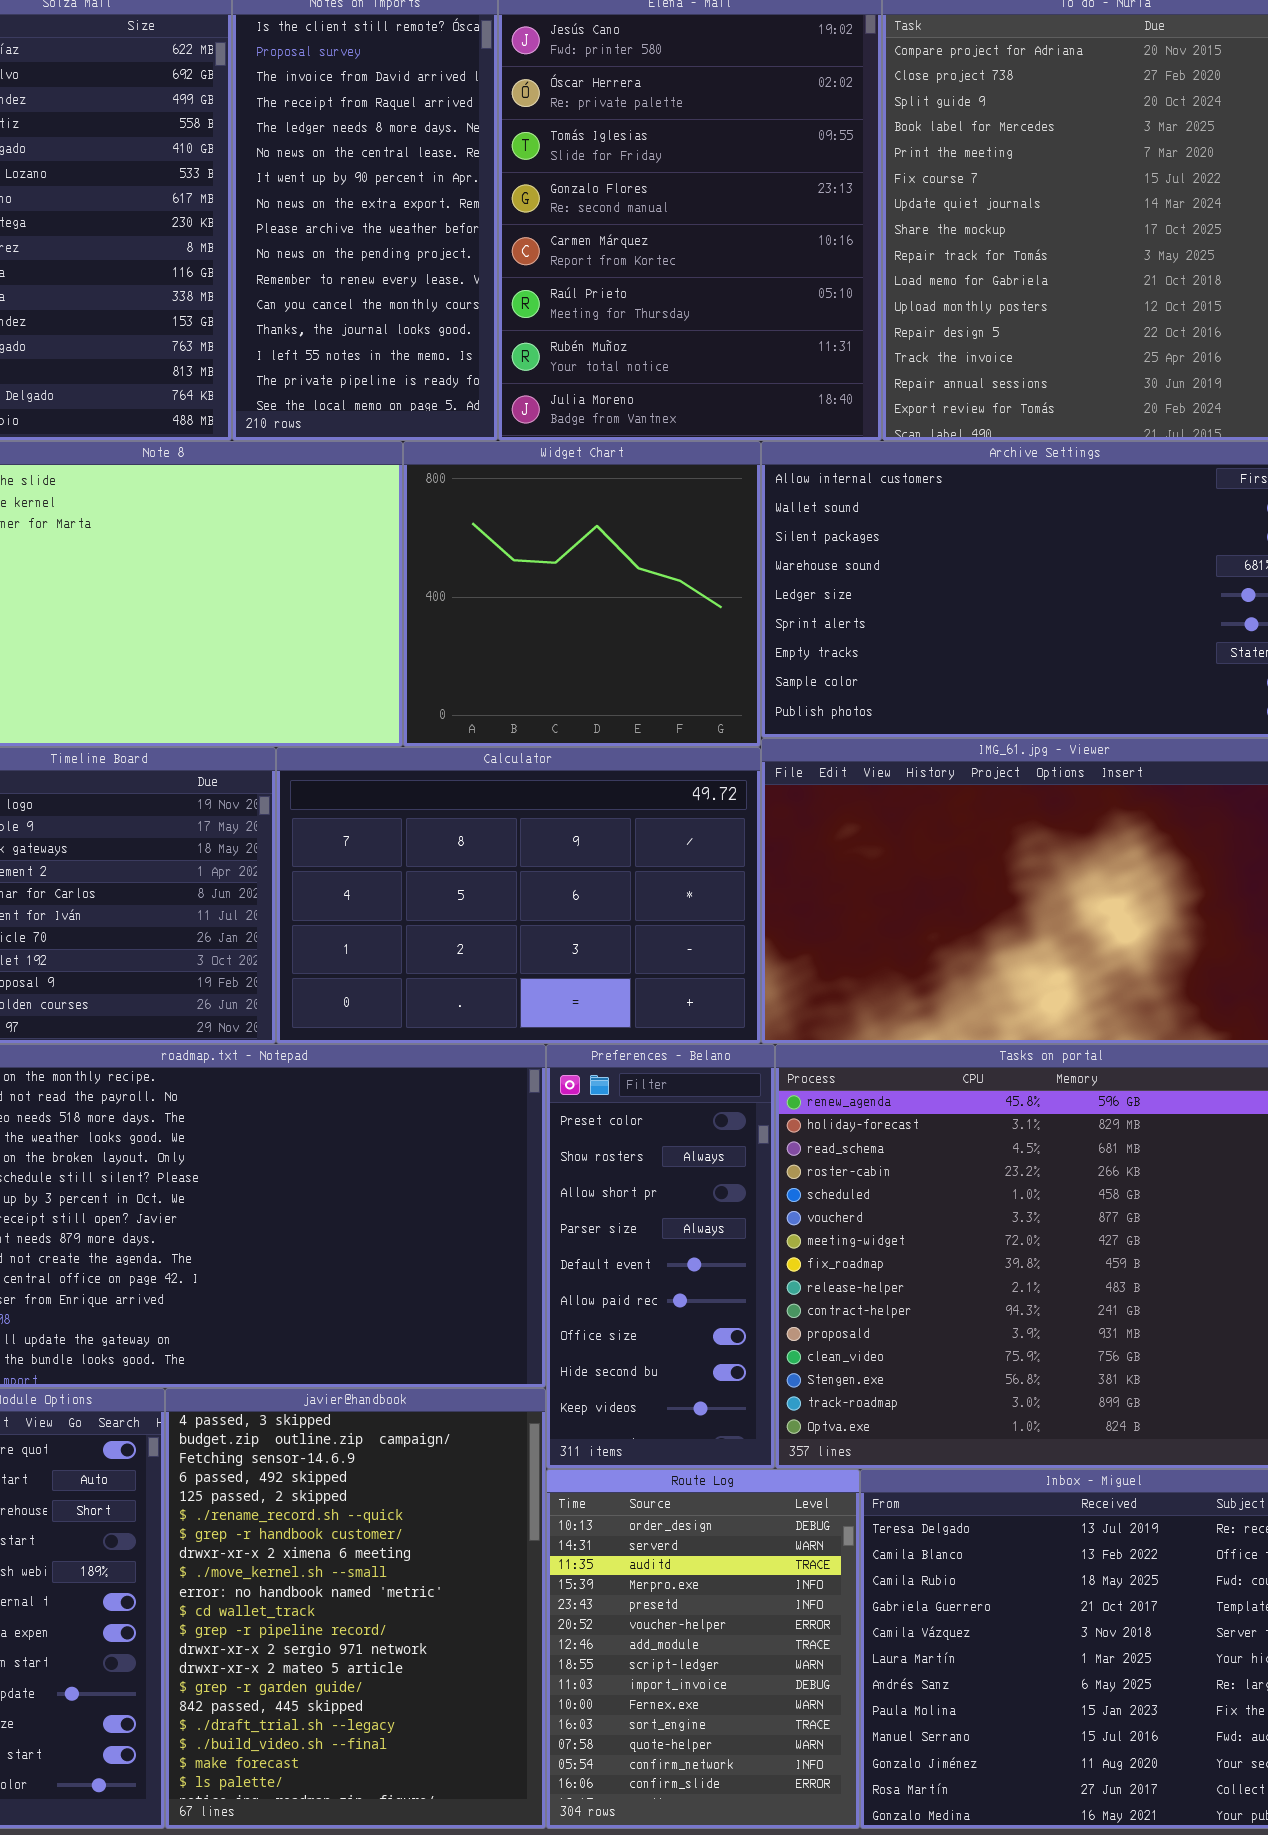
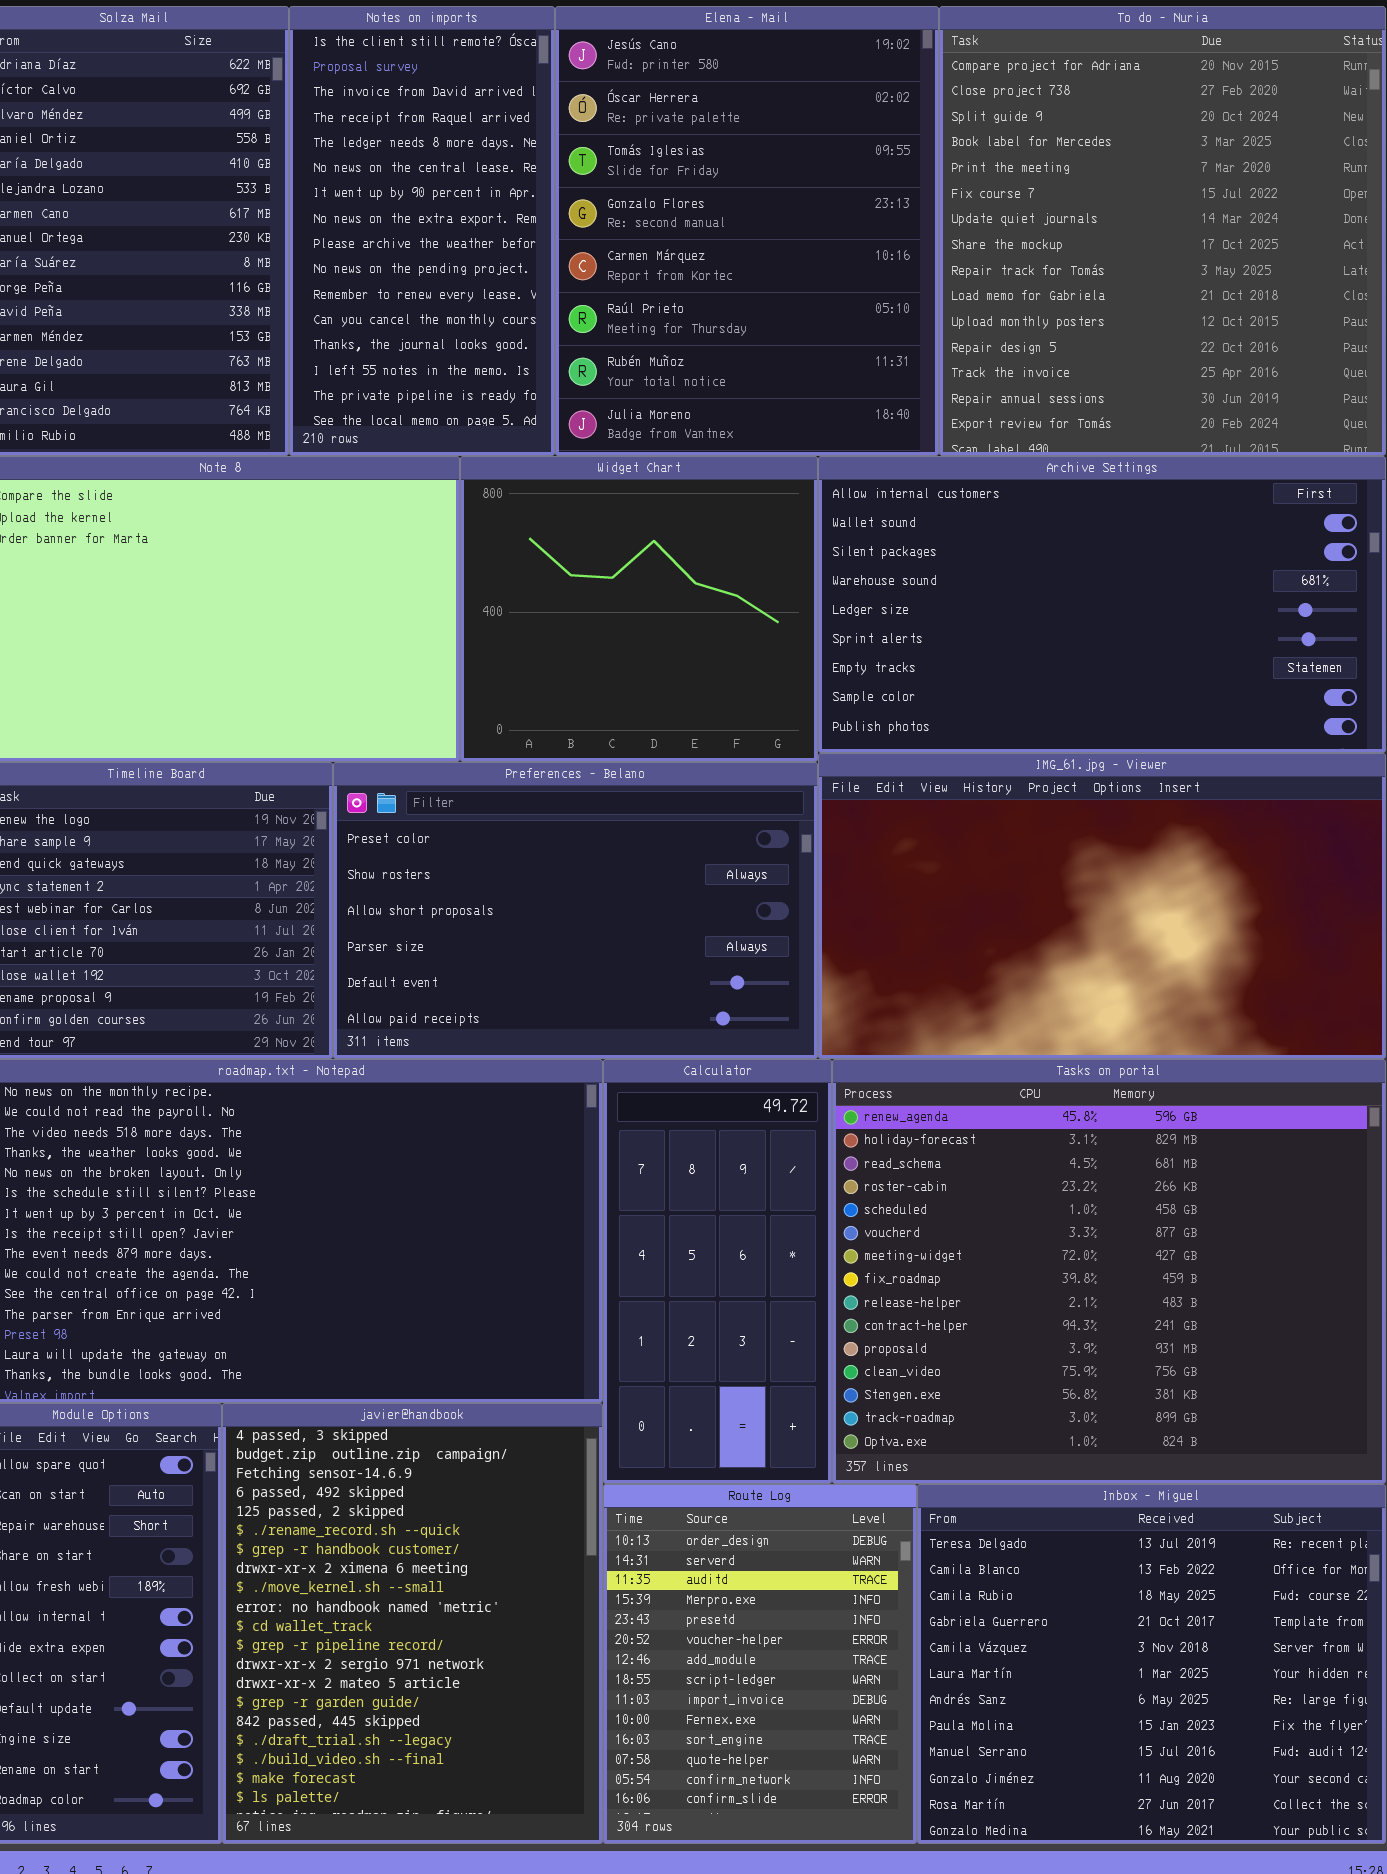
Calculator: [276,747,761,1044] -> [603,1059,832,1484], moved, resized
Preferences - Belano: [546,1044,775,1469] -> [333,762,818,1059], moved, resized

